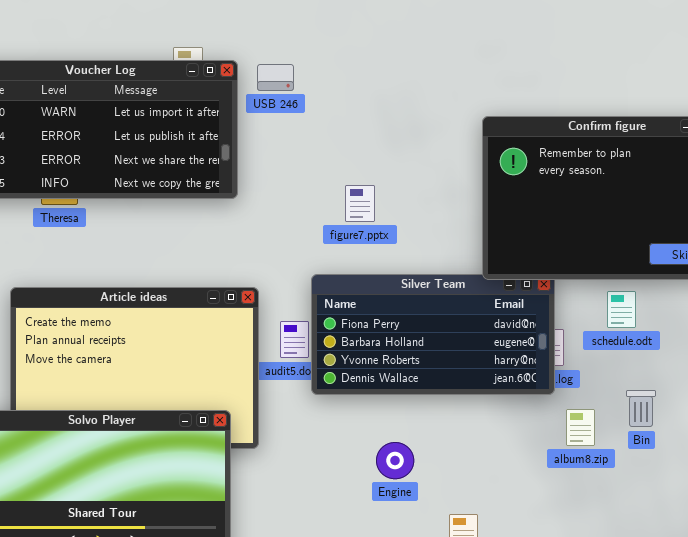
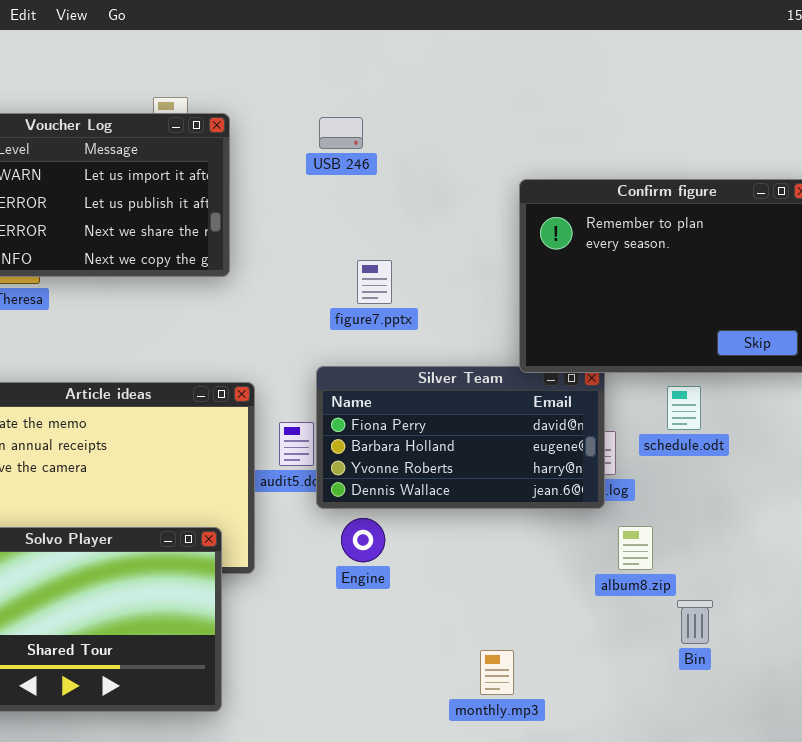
USB 246: [257,64,294,91] -> [319,117,363,149], moved
Bin: [626,390,656,427] -> [677,600,713,644], moved
Engine: [376,442,414,479] -> [341,518,385,562], moved

